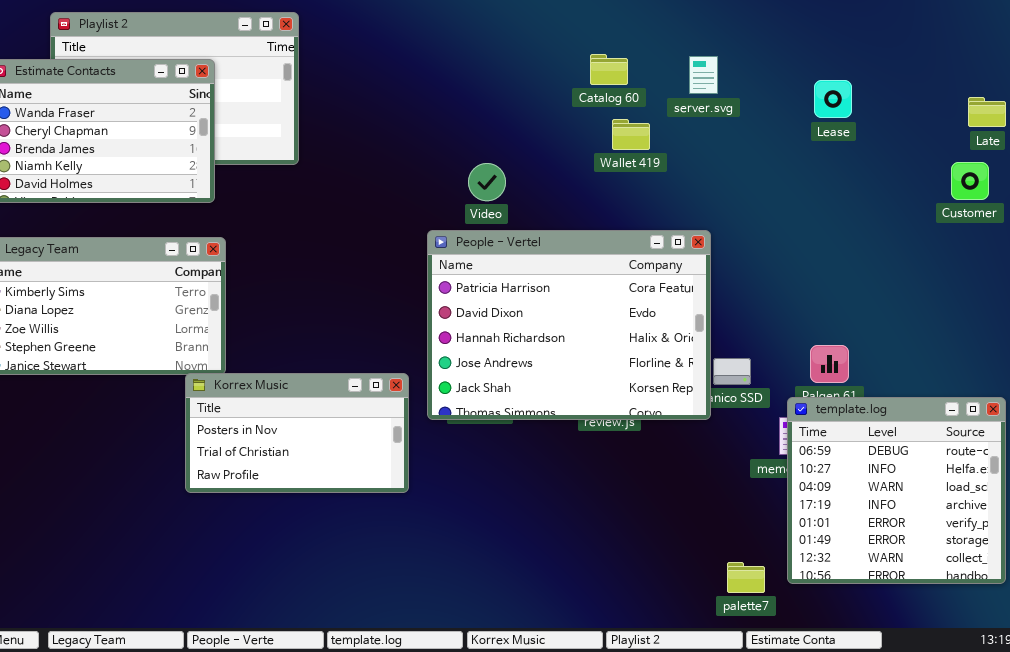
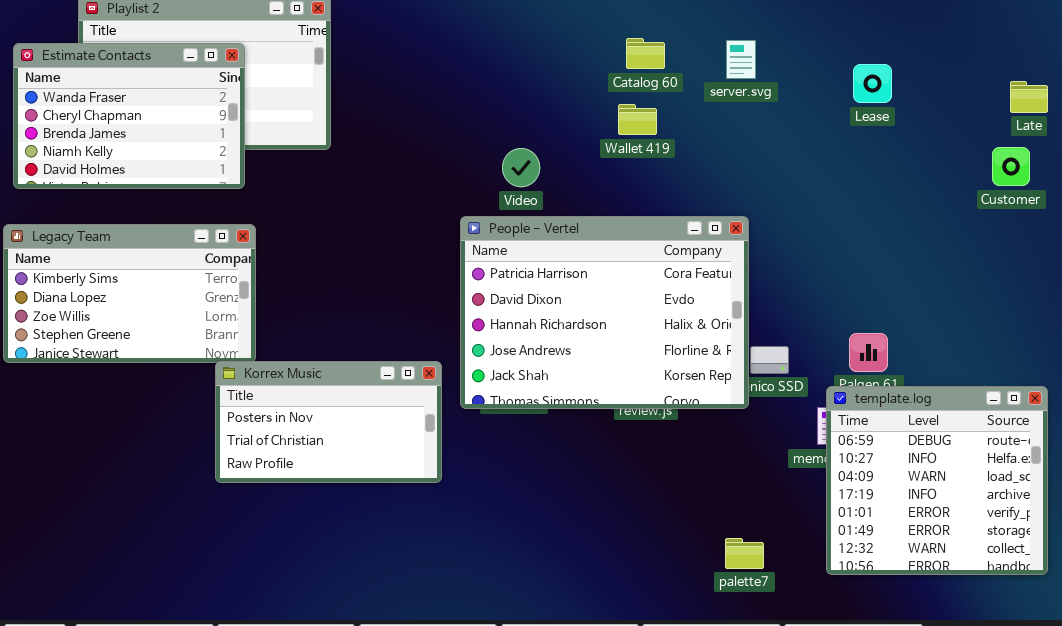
Wallet 419: [612,119,650,150] -> [618,104,657,135], moved
palette7: [727,562,765,593] -> [725,538,764,569], moved

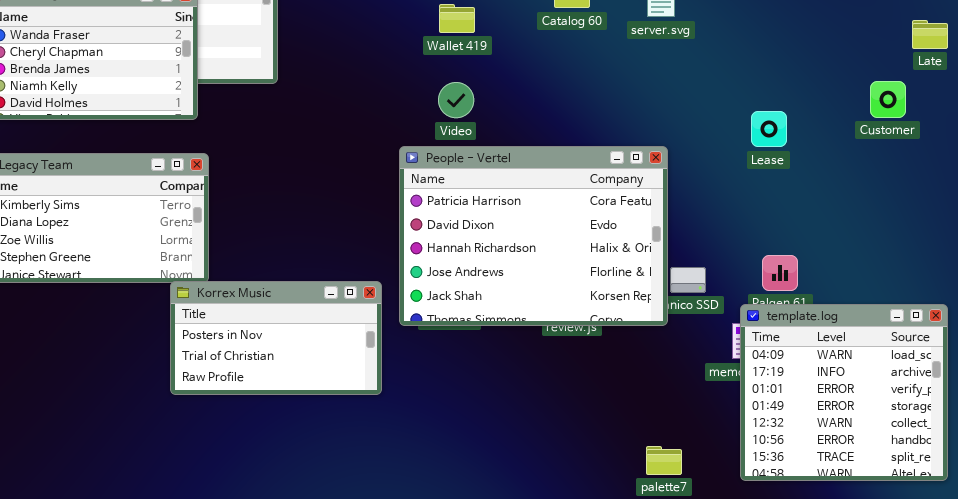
Lease: [853,64,892,103] -> [751,111,787,147], moved
Wallet 419: [618,104,657,135] -> [439,4,475,33], moved
Customer: [992,147,1030,186] -> [870,81,906,118], moved
template.log: [826,386,1048,575] -> [740,304,948,481], scrolled down 2 rows

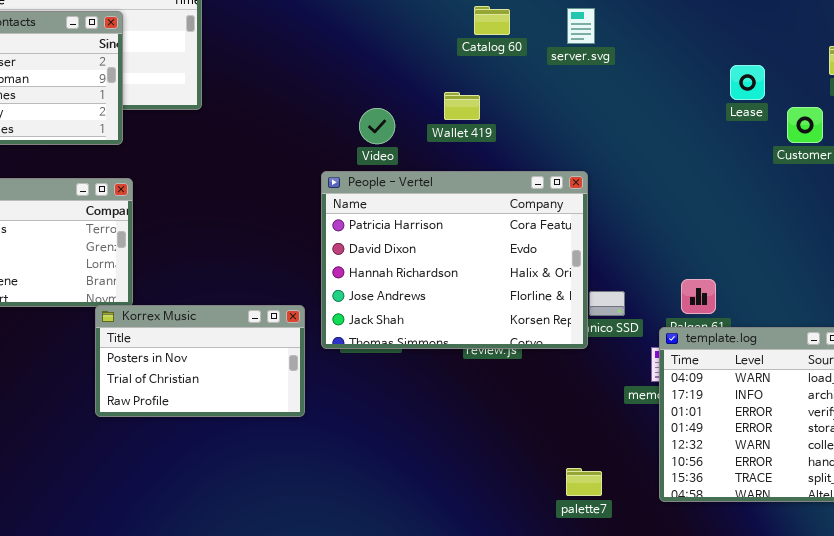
Wallet 419: [439,4,475,33] -> [444,92,480,120], moved
Lease: [751,111,787,147] -> [730,65,765,100], moved

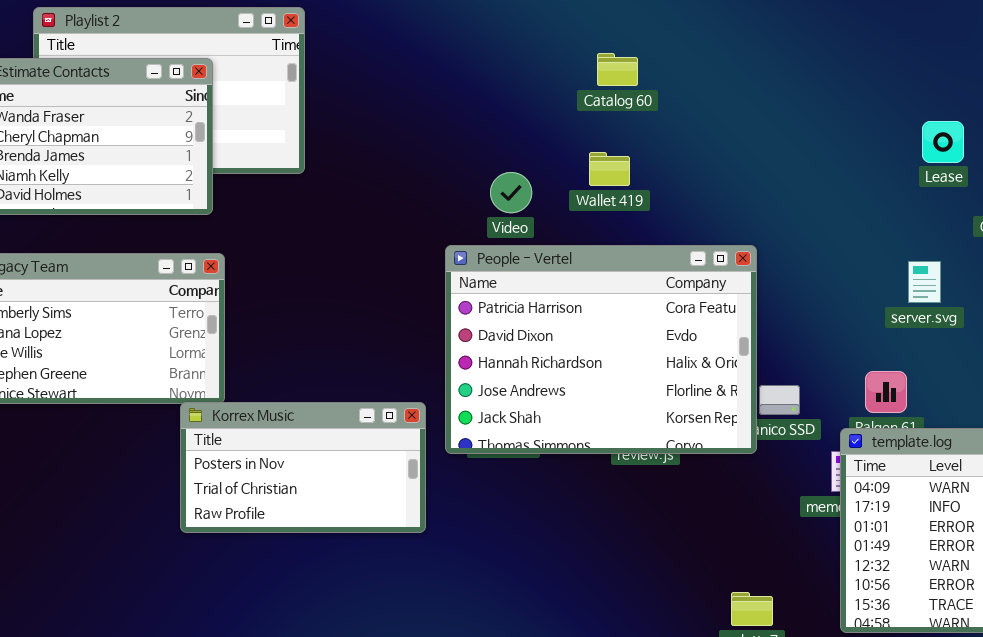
Catalog 60: [474,6,510,35] -> [597,53,638,86], moved
server.svg: [567,8,595,44] -> [908,261,941,303], moved

